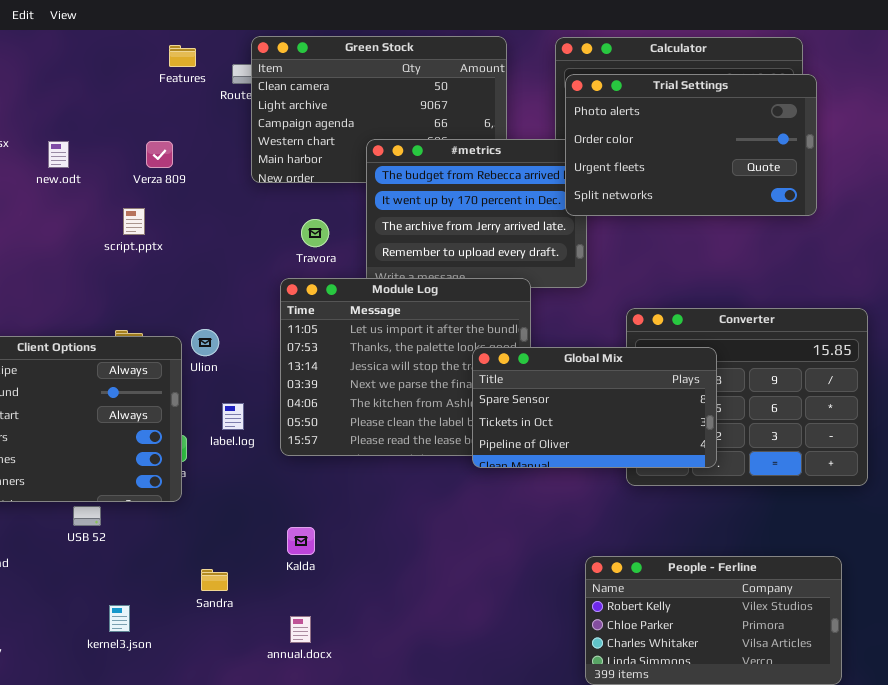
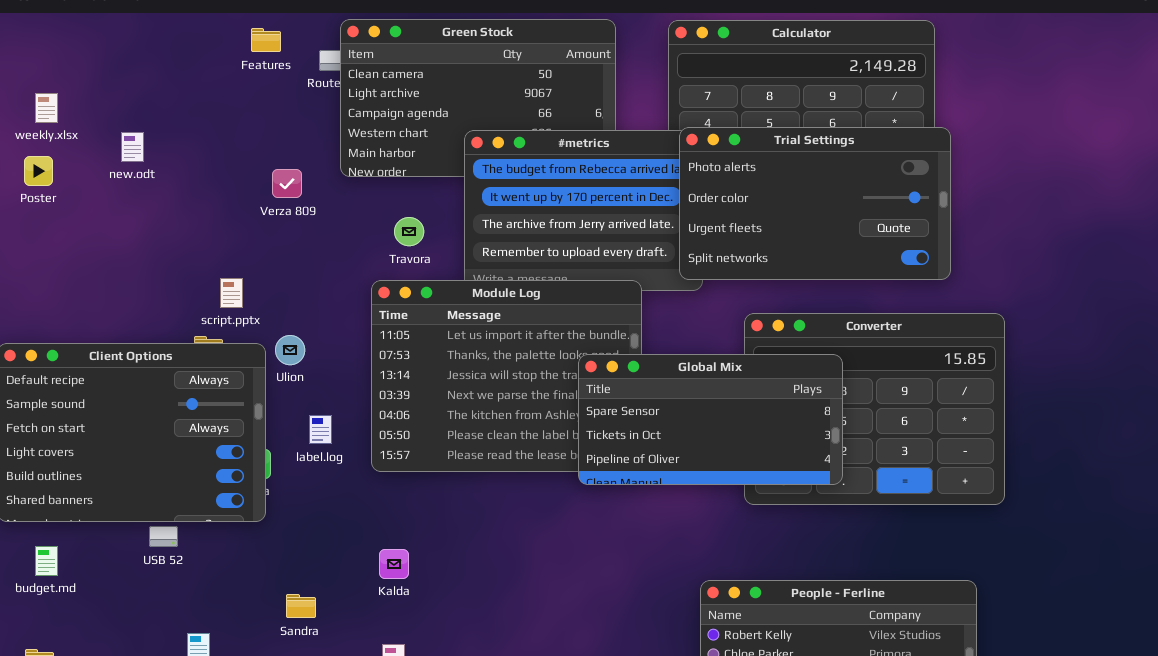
Trial Settings: [565,74,817,216] -> [679,127,951,280], moved
Verza 809: [146,141,173,168] -> [272,169,302,198], moved
script.pptx: [123,208,145,235] -> [220,278,243,308], moved

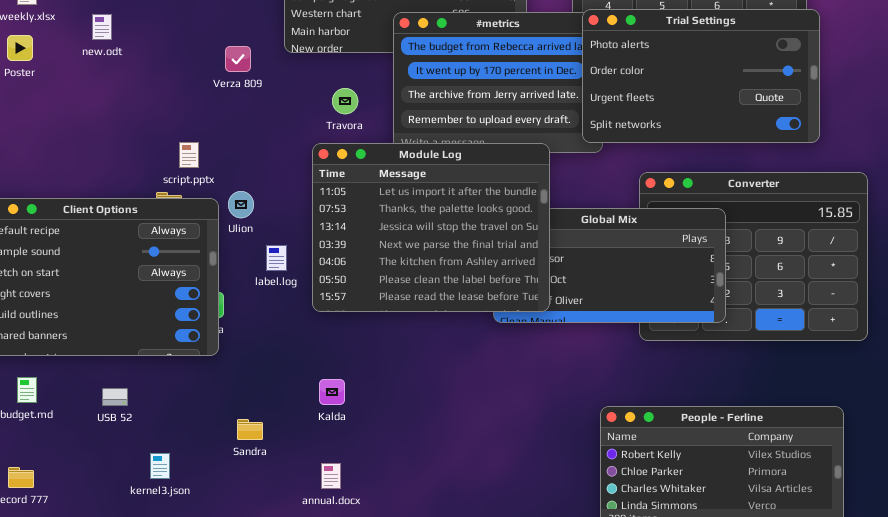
Module Log: [371,280,642,472] -> [312,143,550,312], raised
label.log: [309,415,332,444] -> [266,245,287,271], moved
USB 52: [149,526,178,547] -> [102,388,128,406], moved

